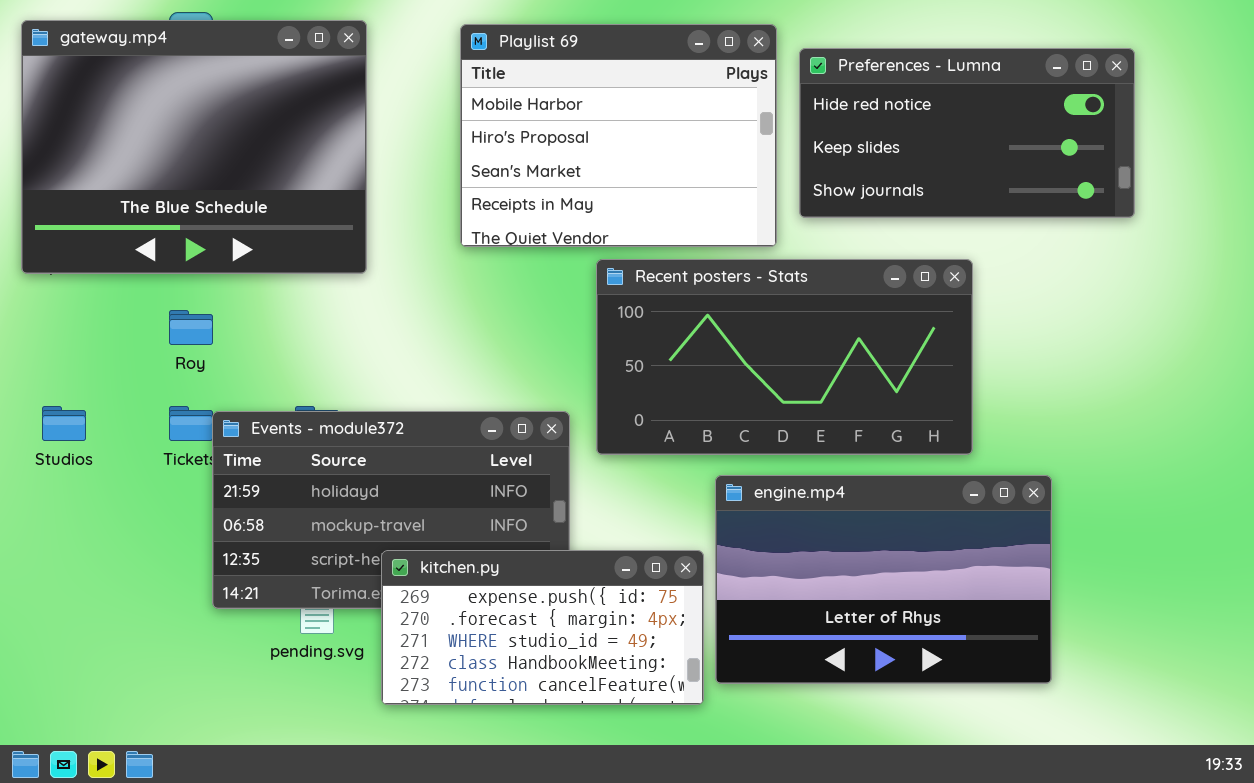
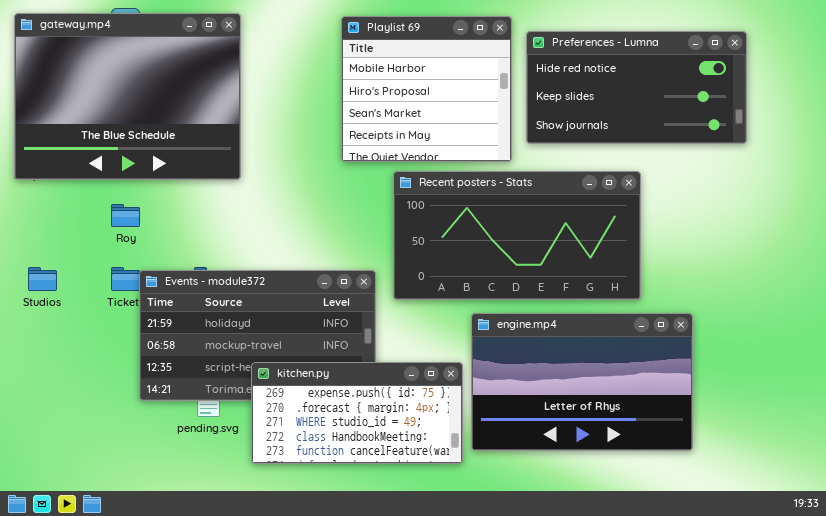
Playlist 69: [460,24,777,247] -> [341,16,512,162], resized

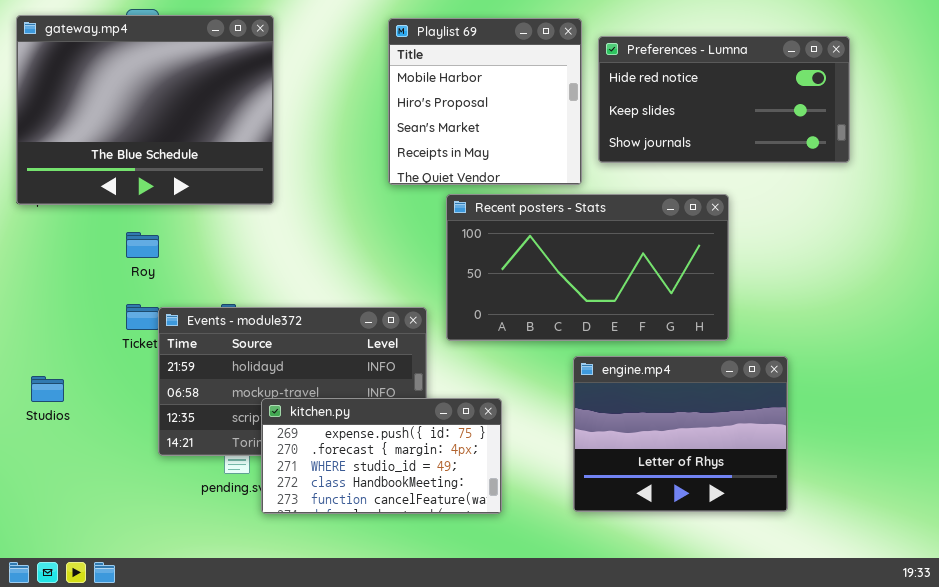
Studios: [28,267,57,291] -> [31,376,64,402], moved
engine.mp4: [471,313,693,451] -> [573,356,788,512], resized
kitchen.py: [251,362,463,464] -> [261,398,502,514], moved

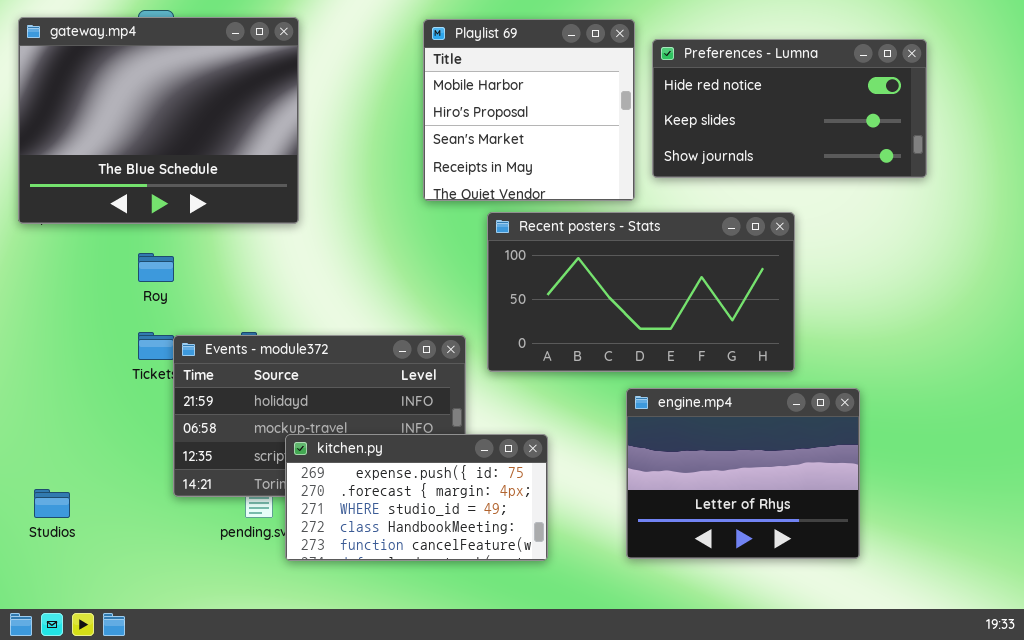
Studios: [31,376,64,402] -> [34,489,70,518], moved

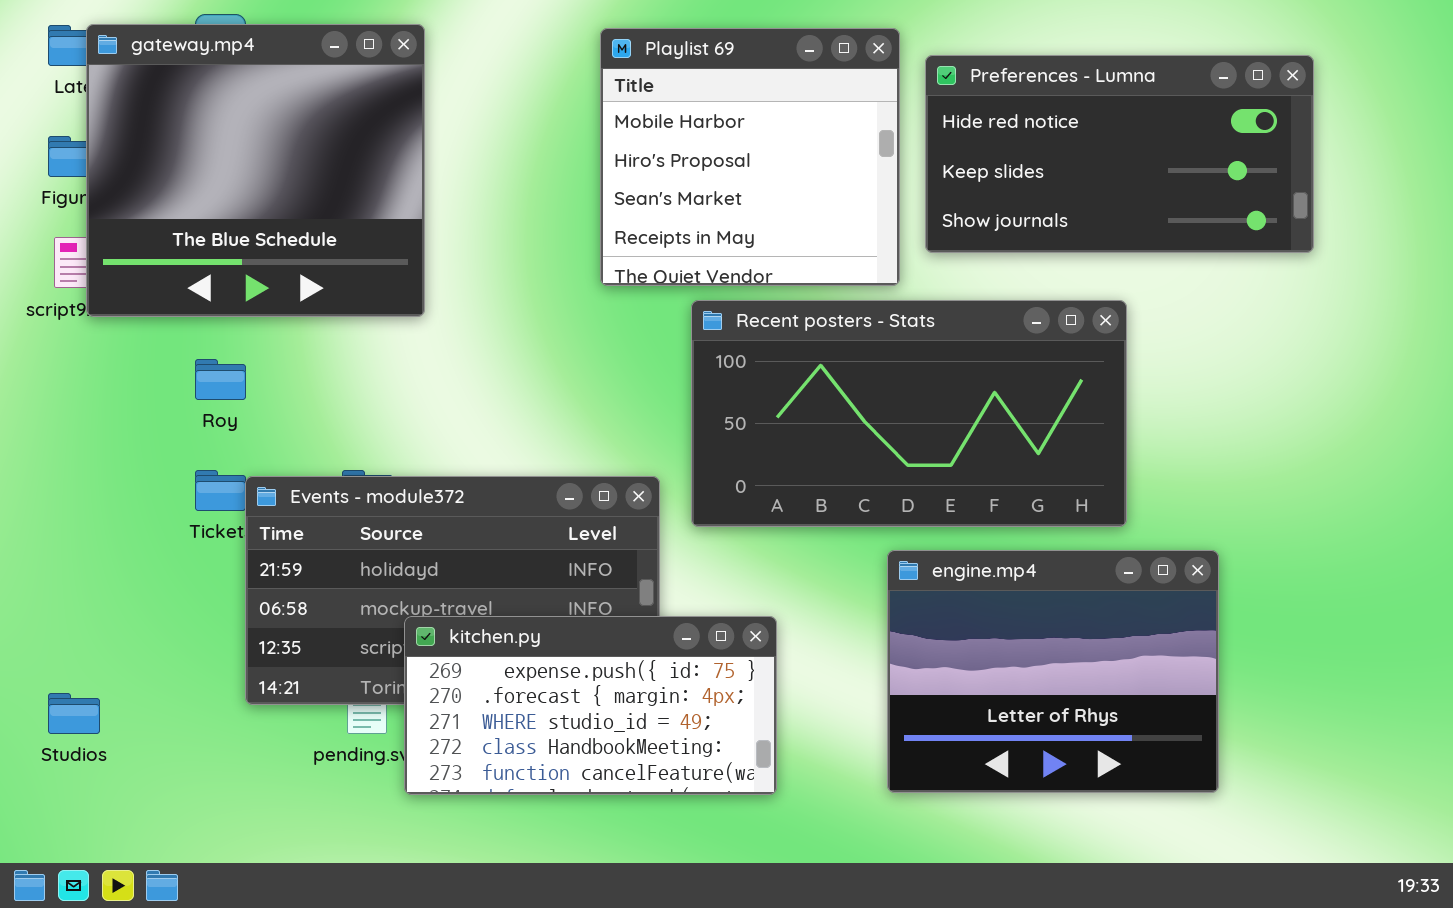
gateway.mp4: [18,17,299,224] -> [86,24,425,317], resized

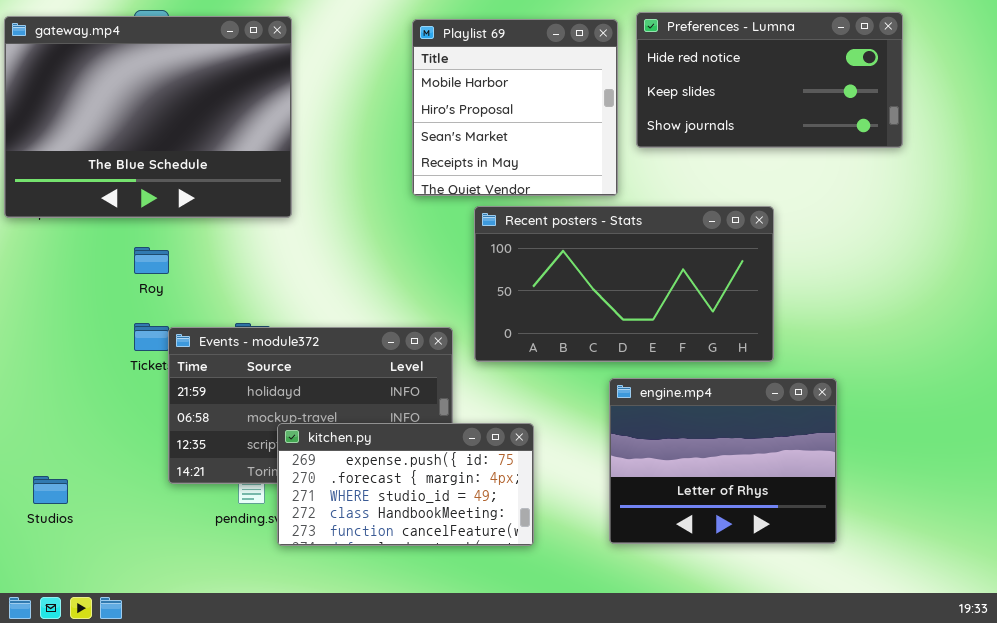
gateway.mp4: [86,24,425,317] -> [4,16,292,218], resized
Preferences - Lumna: [925,55,1314,253] -> [636,12,903,148], moved

